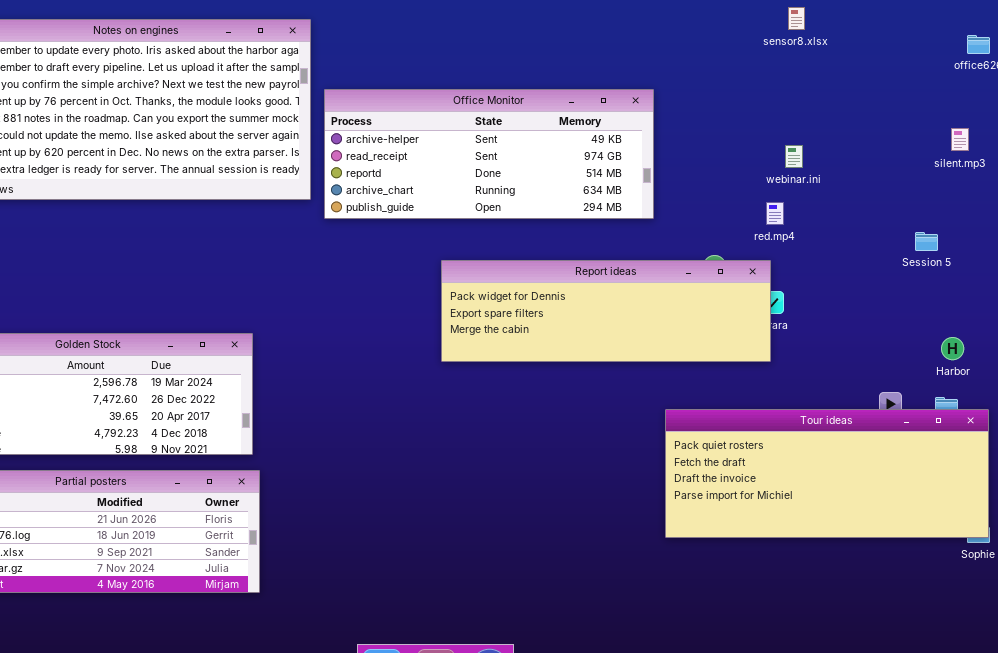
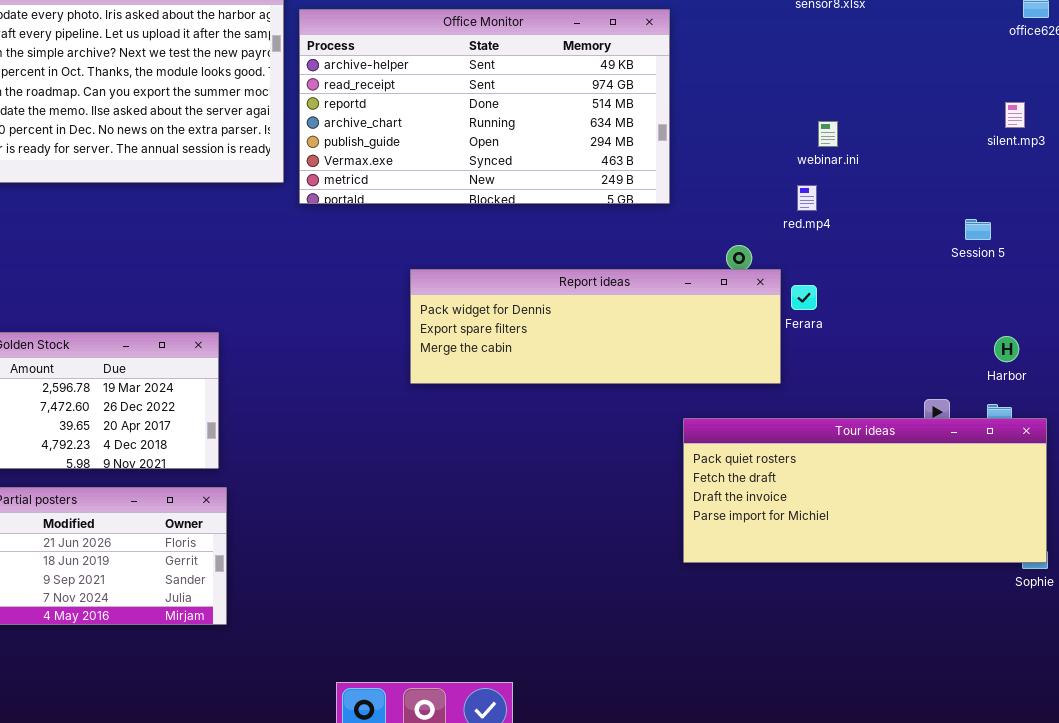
Office Monitor: [324,89,654,219] -> [299,9,670,204], resized
Report ideas: [441,260,771,362] -> [410,269,781,384], moved

